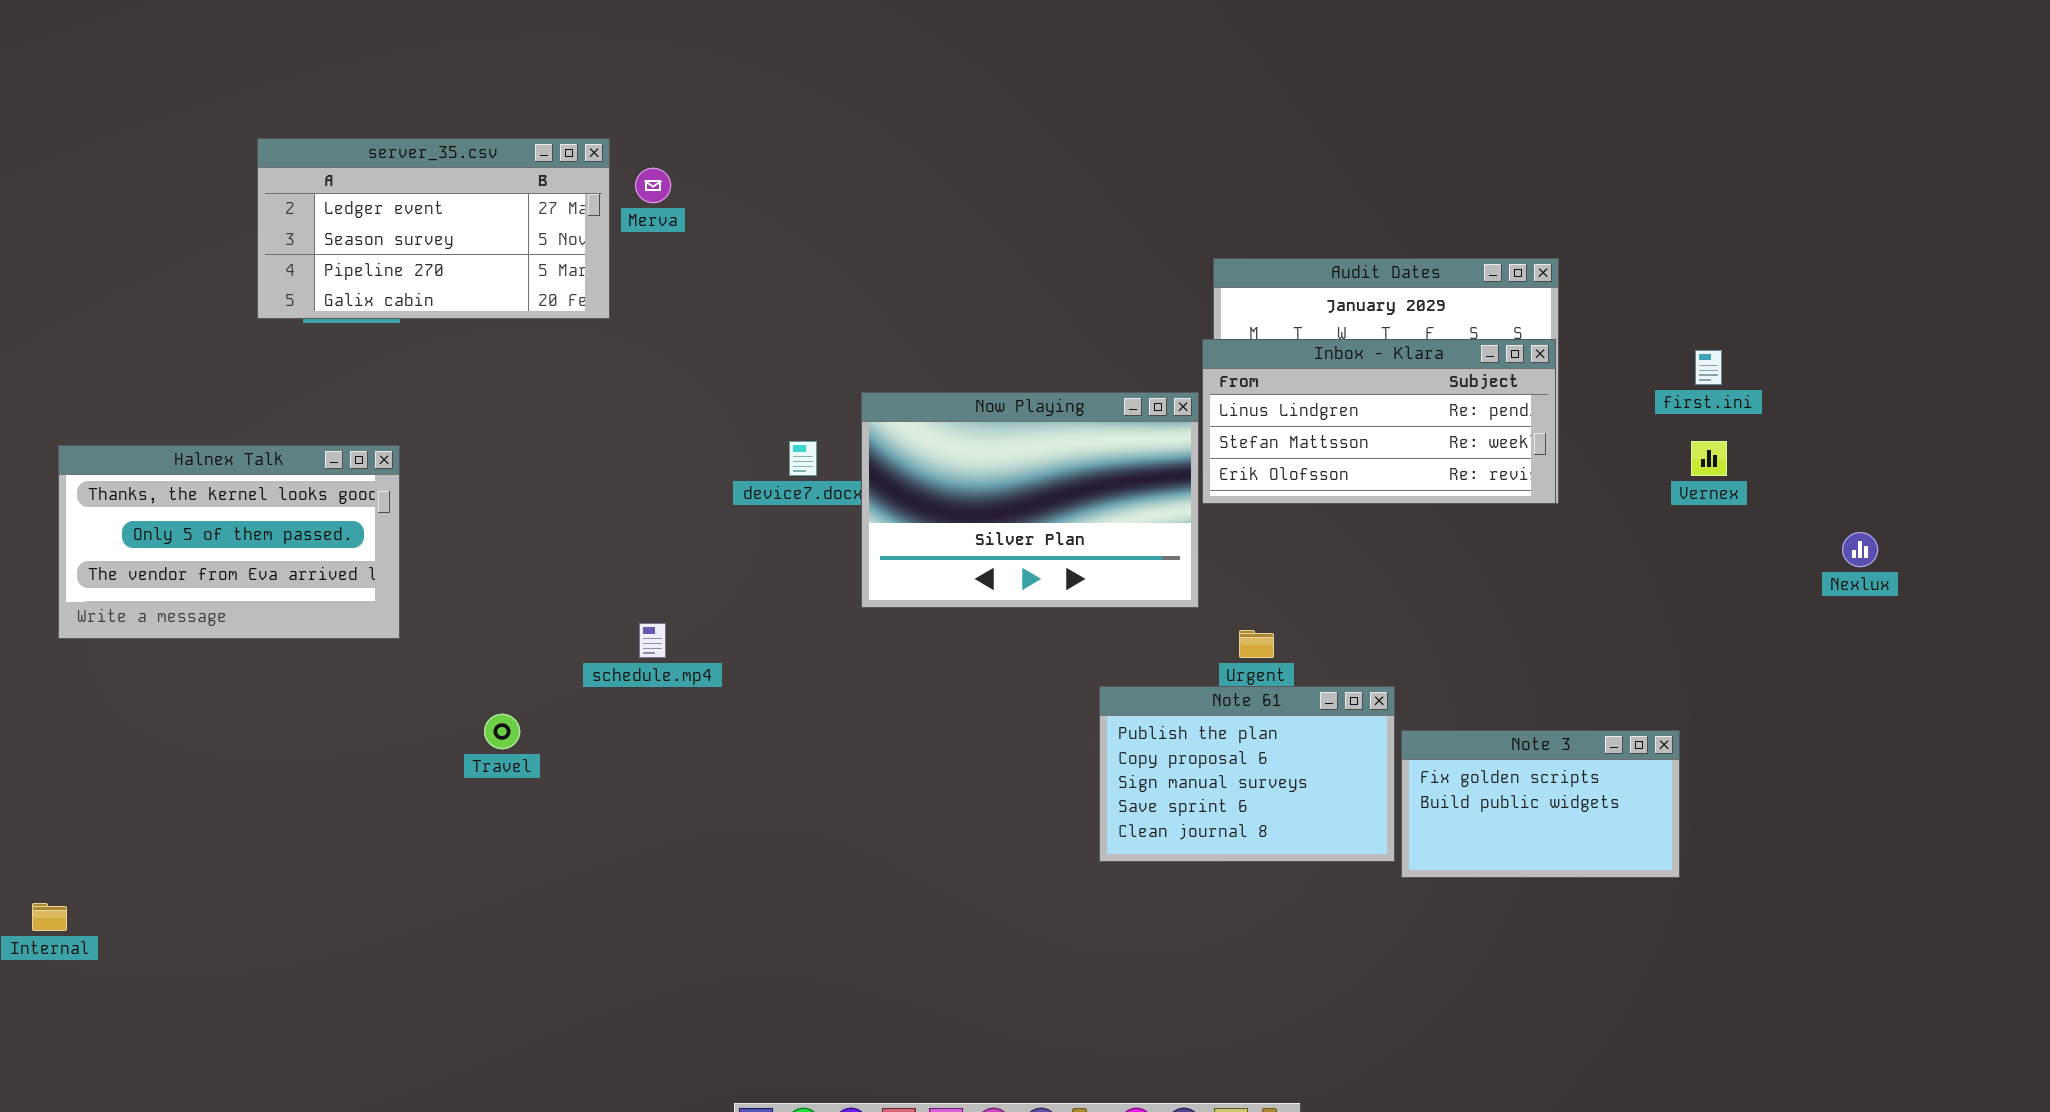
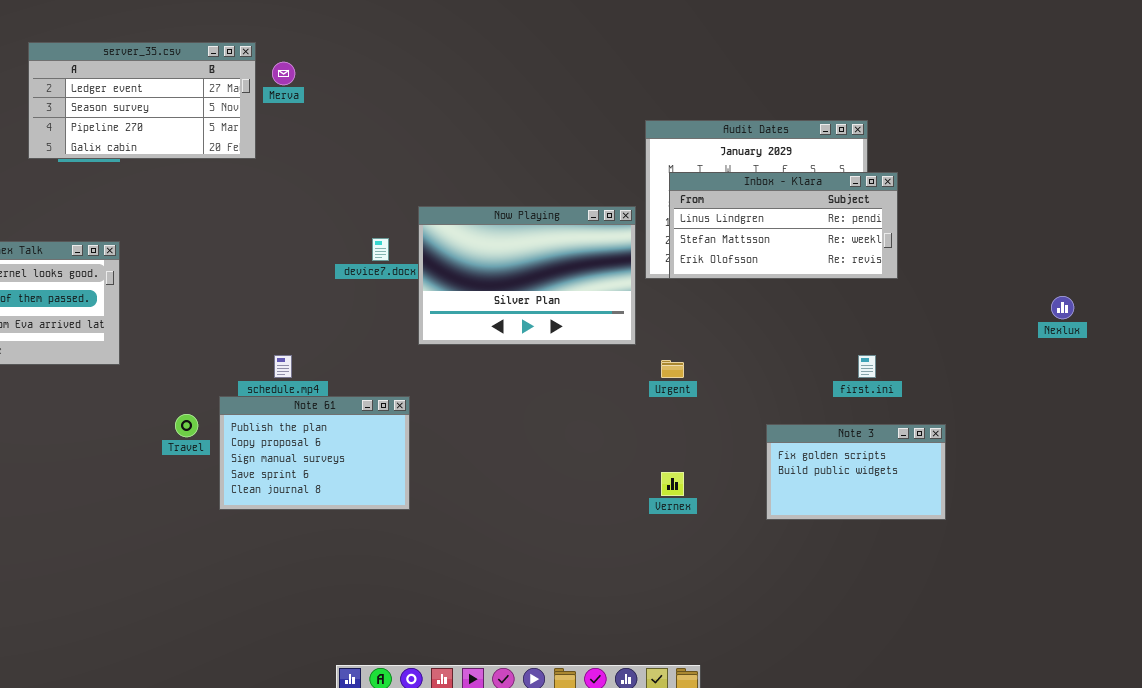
Inbox - Klara: [1202,339,1556,504] -> [669,172,898,279], moved
first.ini: [1695,350,1722,385] -> [858,355,876,378], moved
Vernex: [1691,441,1727,476] -> [661,472,684,496], moved
Note 61: [1099,686,1395,862] -> [219,396,410,510], moved

